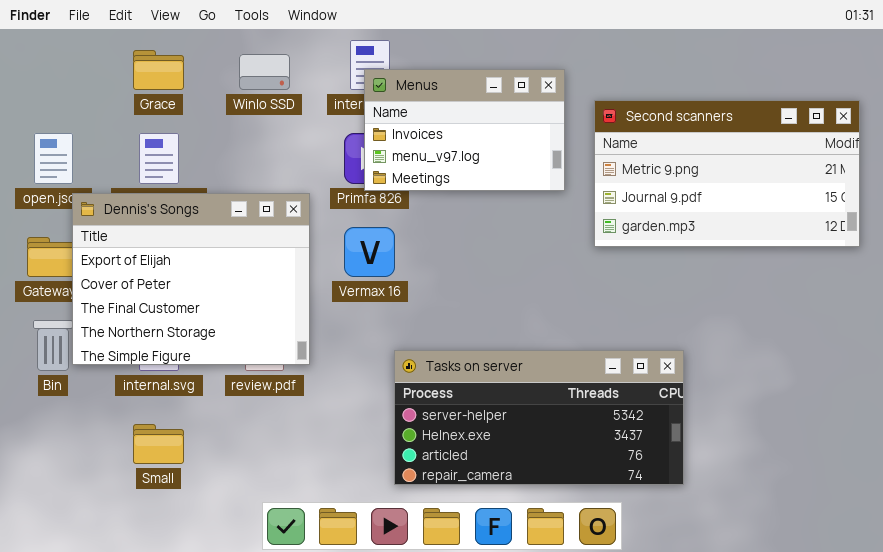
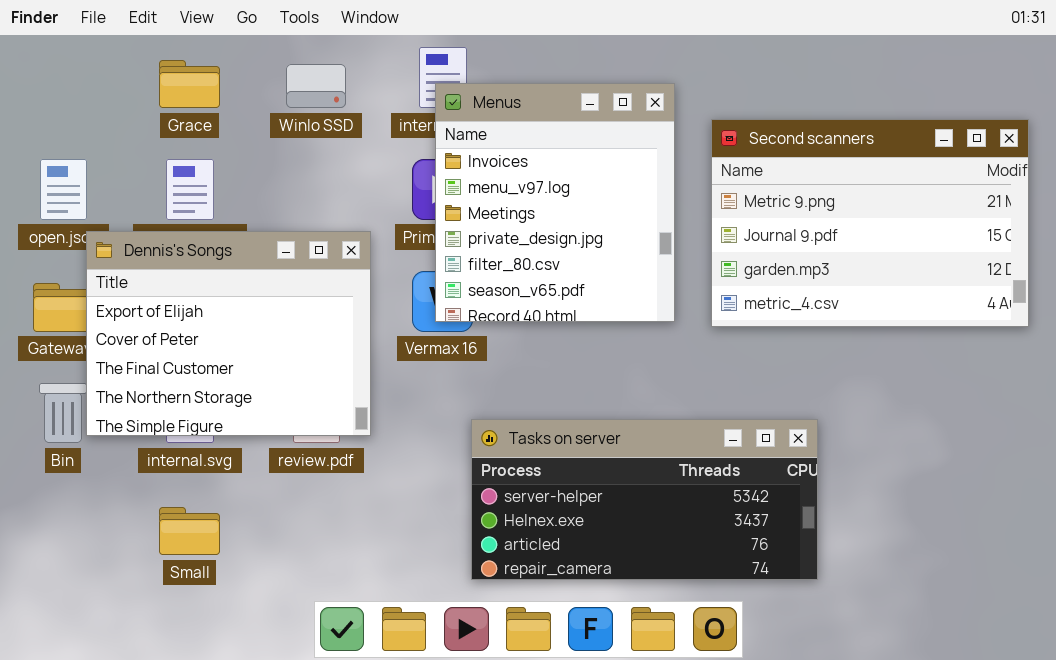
Menus: [364,69,565,191] -> [435,83,675,322], resized
Second scanners: [594,100,860,247] -> [711,119,1029,327], resized

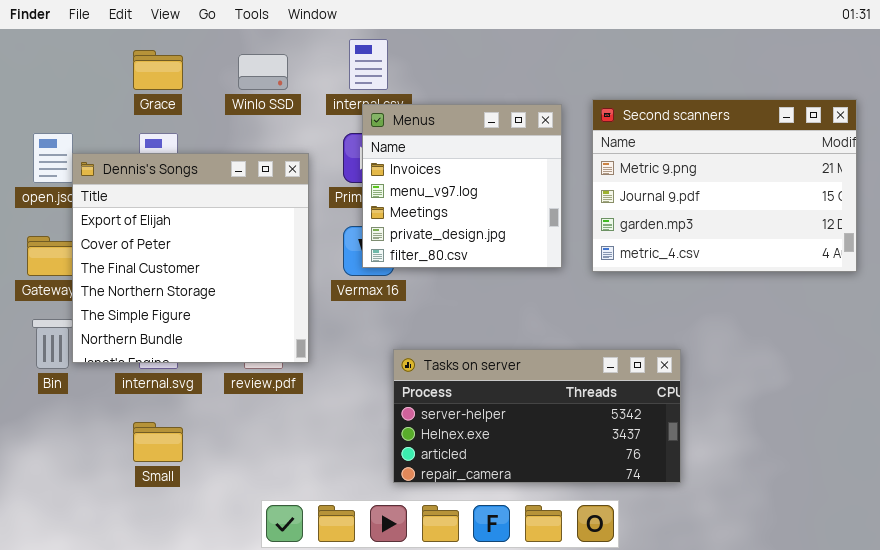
Menus: [435,83,675,322] -> [362,104,562,268], resized
Dennis's Songs: [86,231,371,436] -> [72,153,309,363], resized

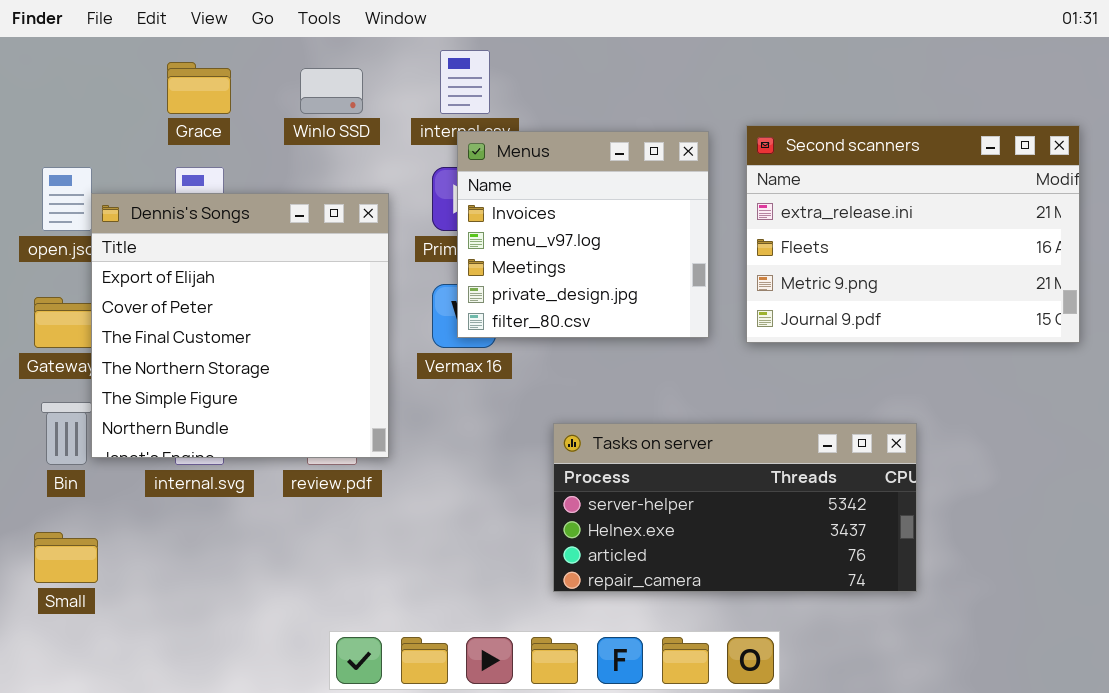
Second scanners: [592,99,857,272] -> [746,125,1080,343], scrolled up 2 rows
Tasks on server: [393,349,681,483] -> [553,423,917,592], moved
Small: [133,422,183,462] -> [34,532,98,583], moved

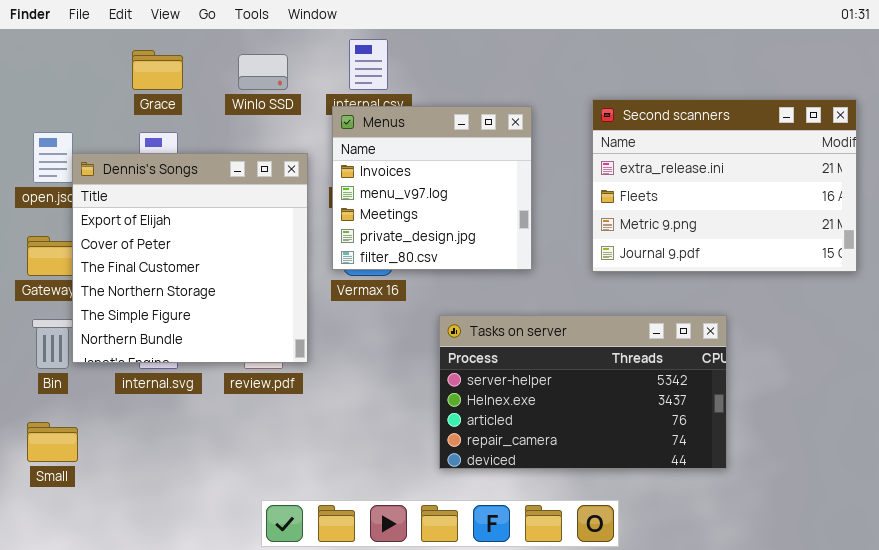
Menus: [457,131,709,338] -> [332,106,532,270], moved
Tasks on server: [553,423,917,592] -> [439,315,727,469], resized

